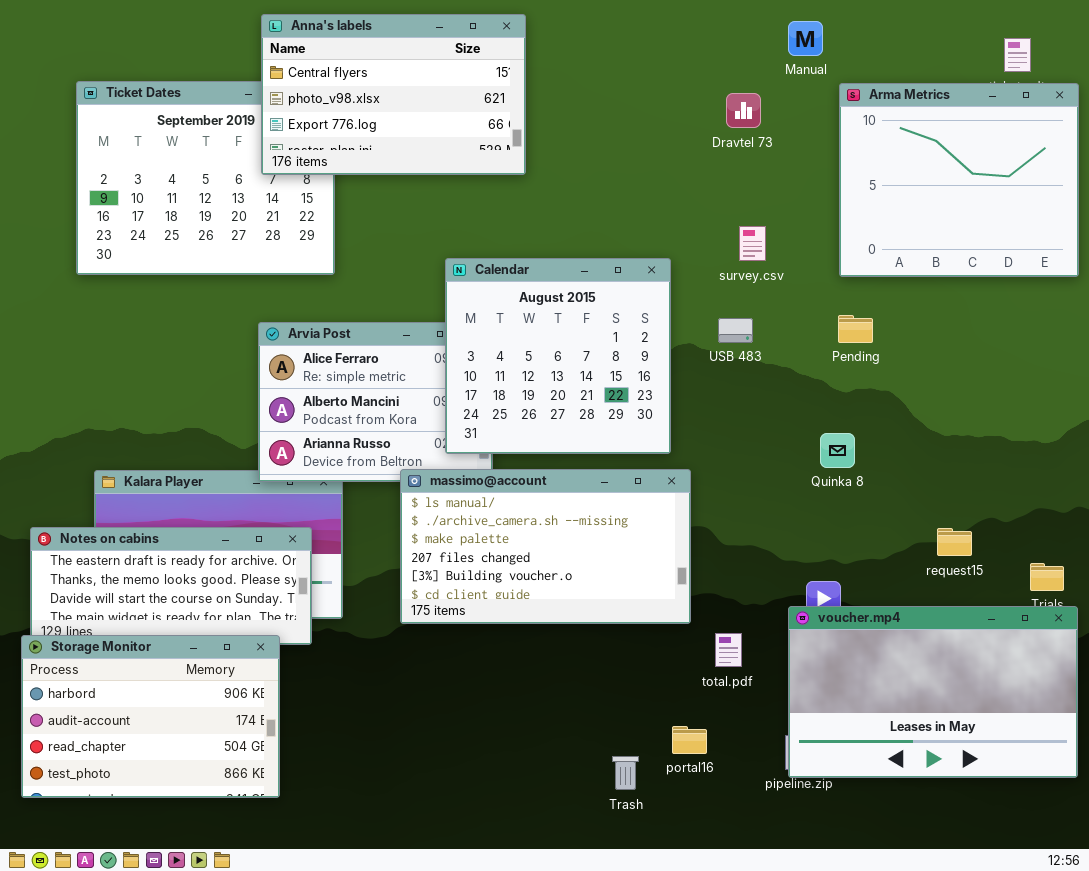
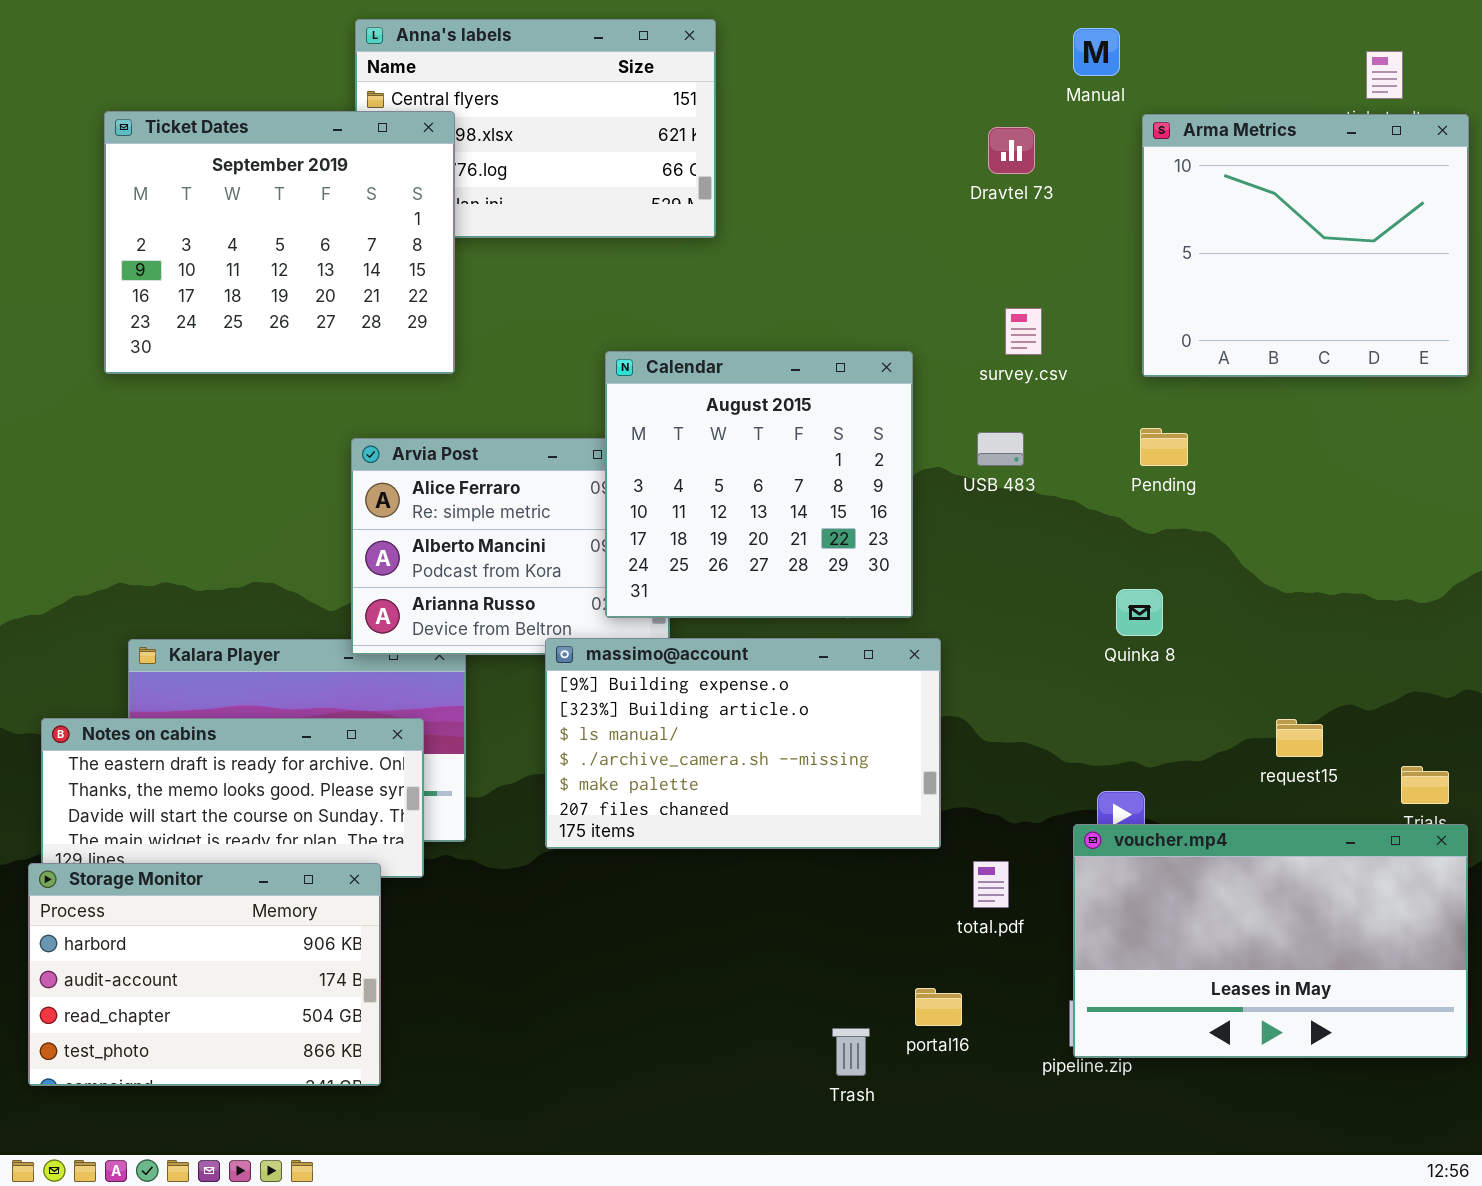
Ticket Dates: [76,81,335,275] -> [104,111,455,374], raised
massimo@account: [400,469,691,624] -> [545,638,941,849], scrolled up 2 rows

